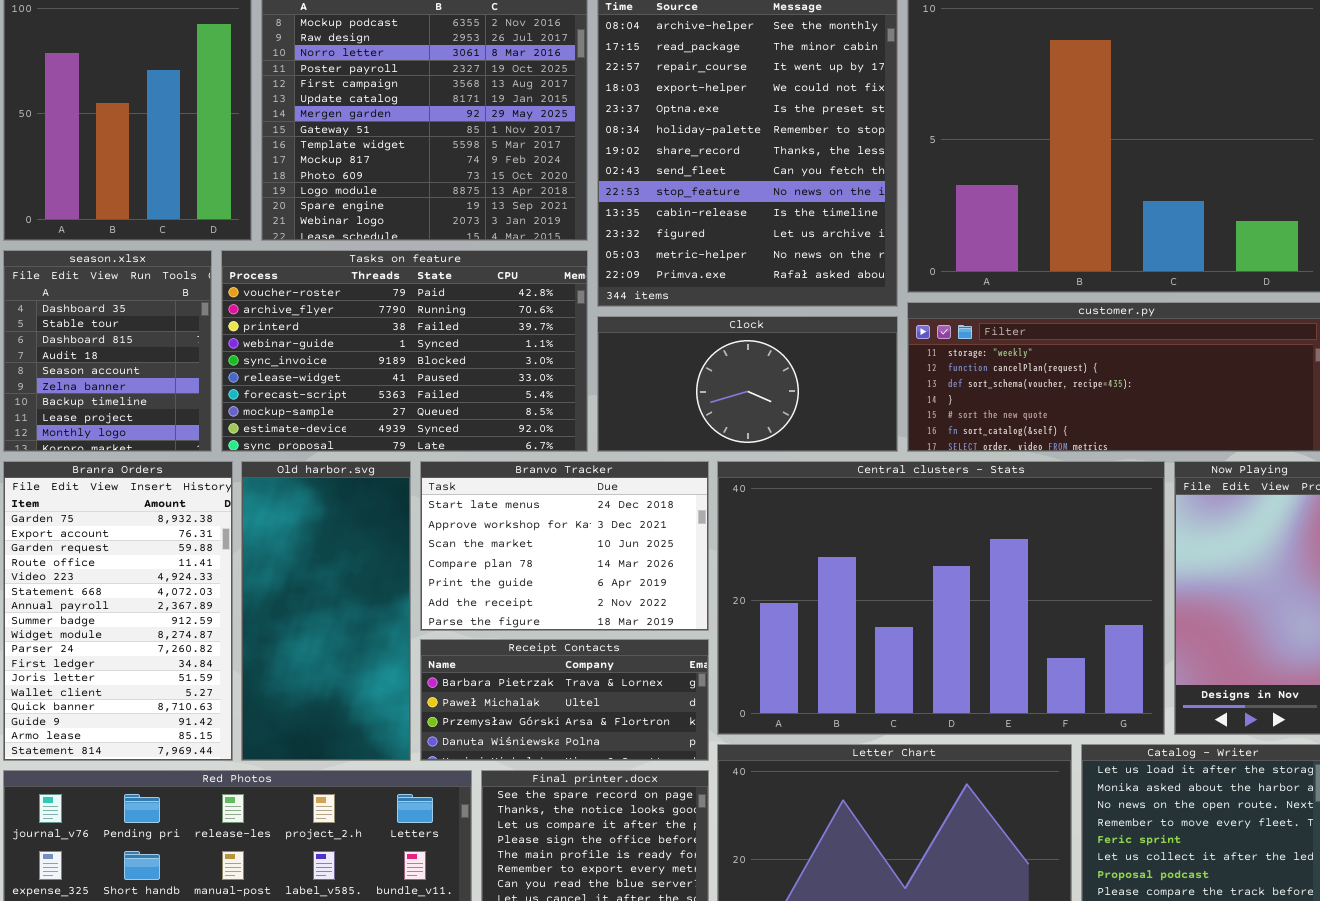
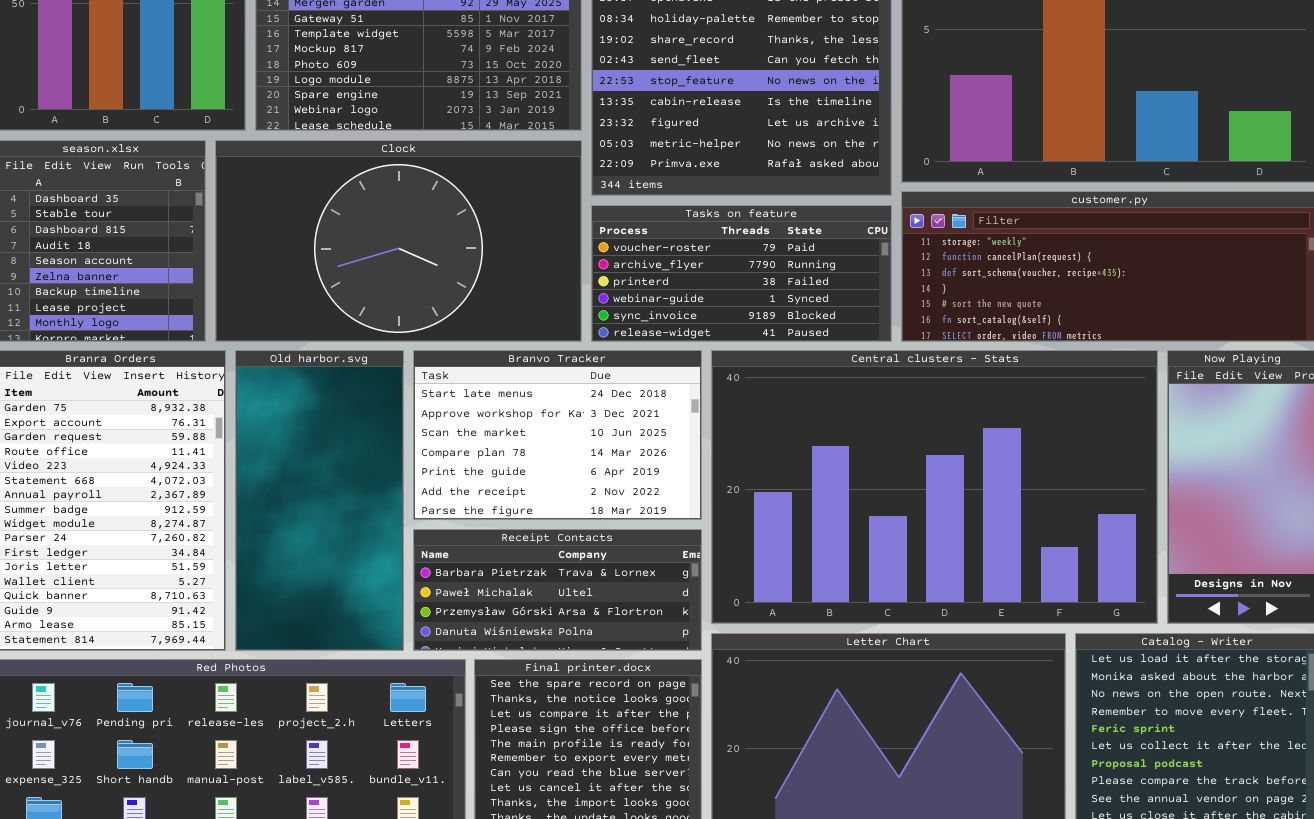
Tasks on feature: [221,250,588,452] -> [591,205,892,342], moved, resized
Clock: [597,316,898,452] -> [215,140,582,342], moved, resized

